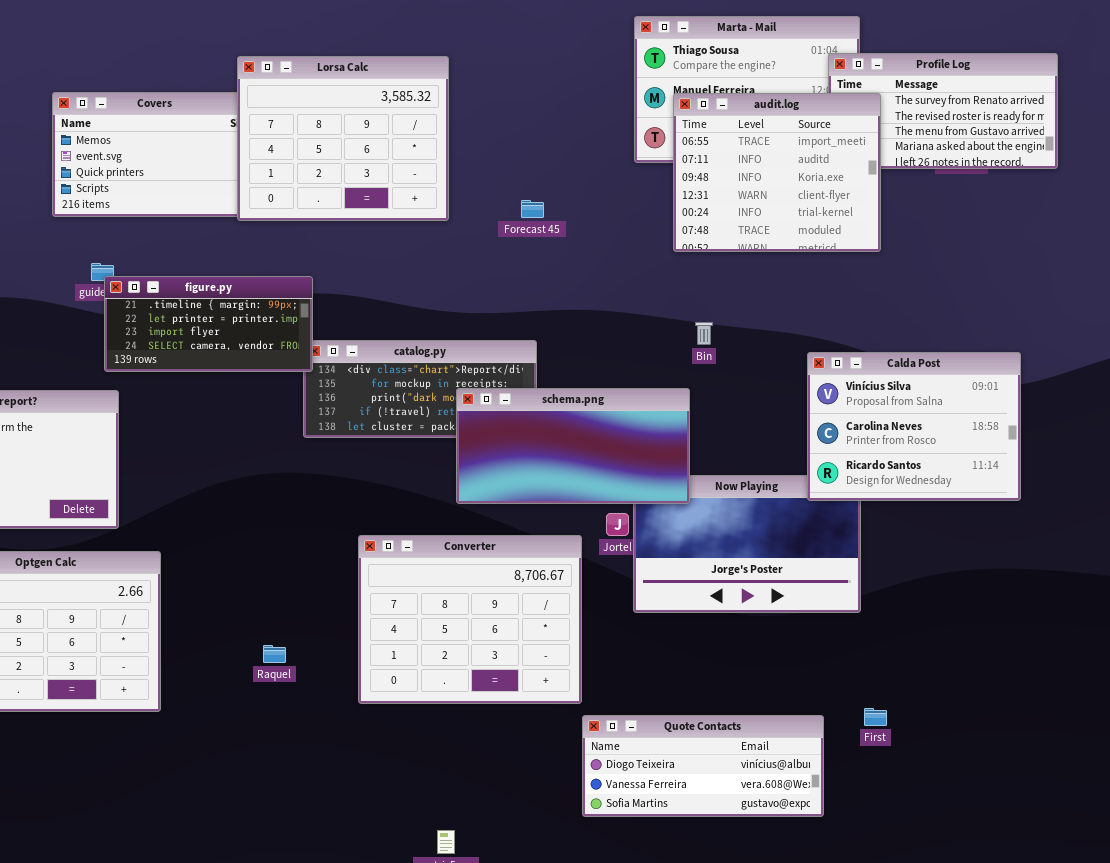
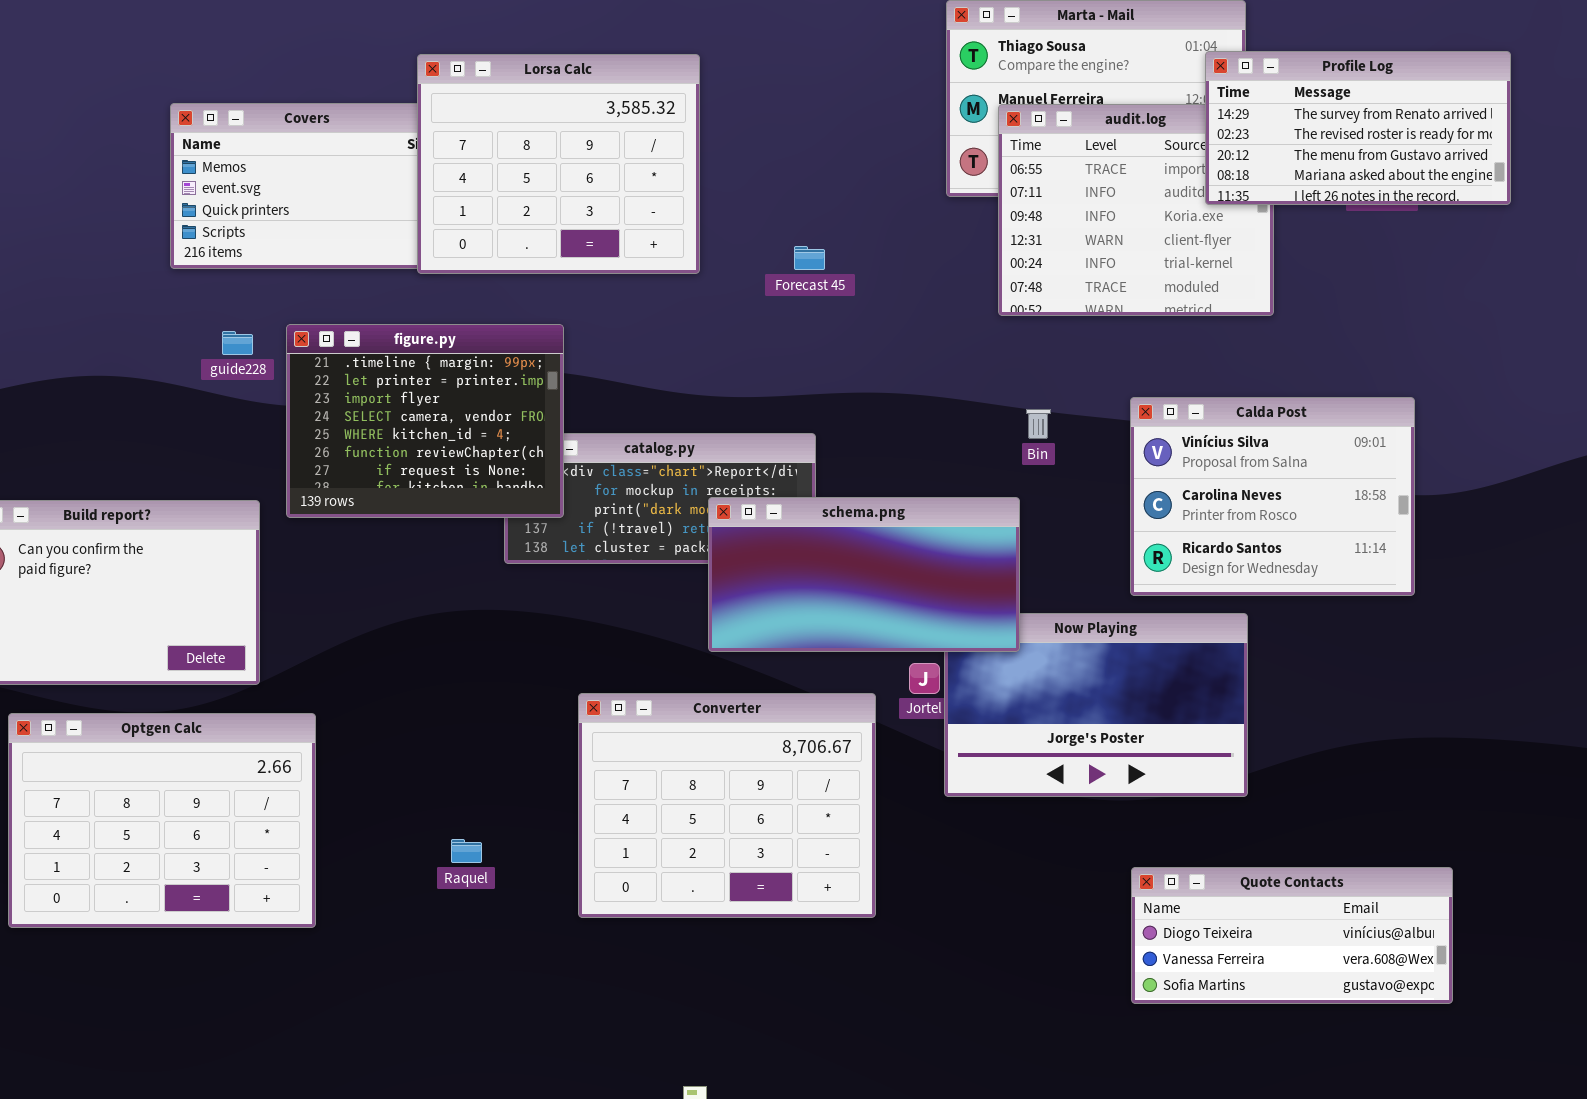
Profile Log: [828,53,1058,169] -> [1205,51,1511,205], raised
figure.py: [104,276,313,372] -> [286,324,564,518], moved, resized
Calda Post: [807,352,1021,501] -> [1130,397,1415,596], moved
Quote Contacts: [582,715,824,817] -> [1131,867,1453,1004], moved

